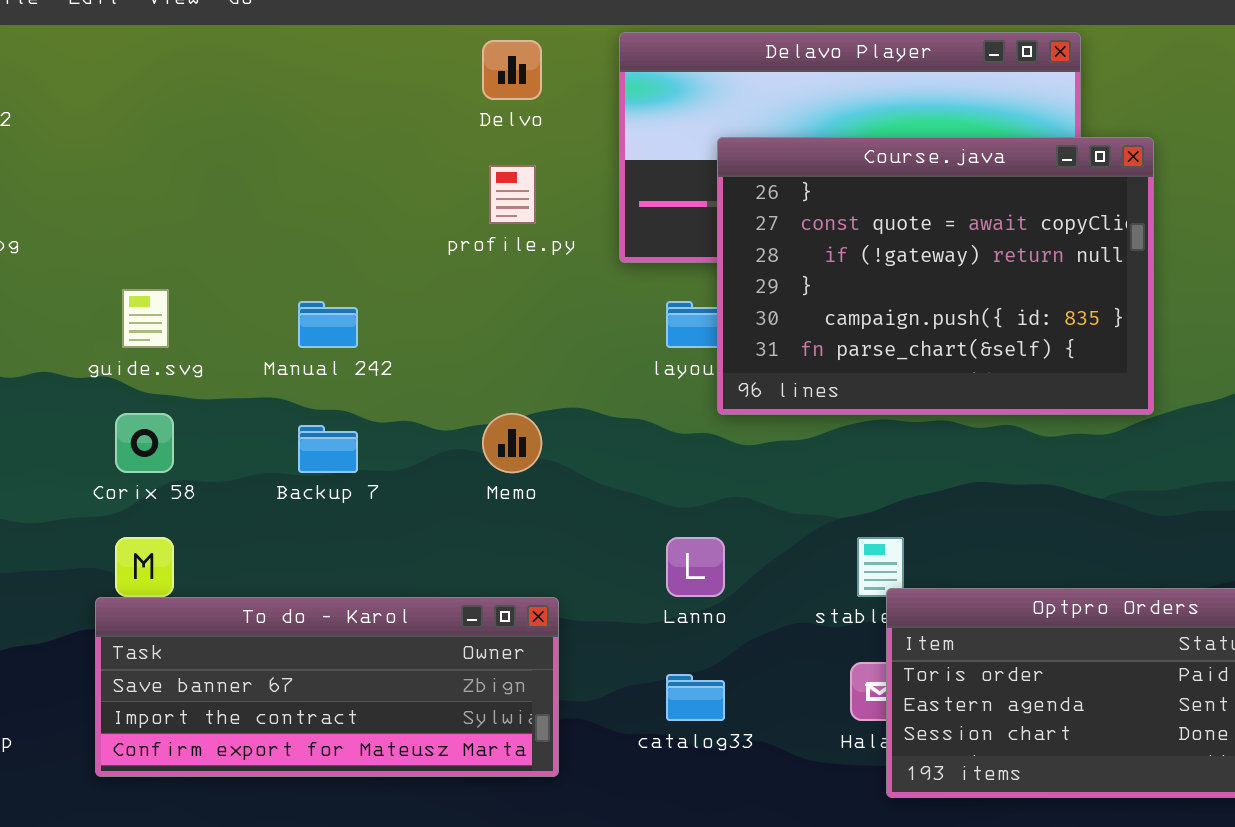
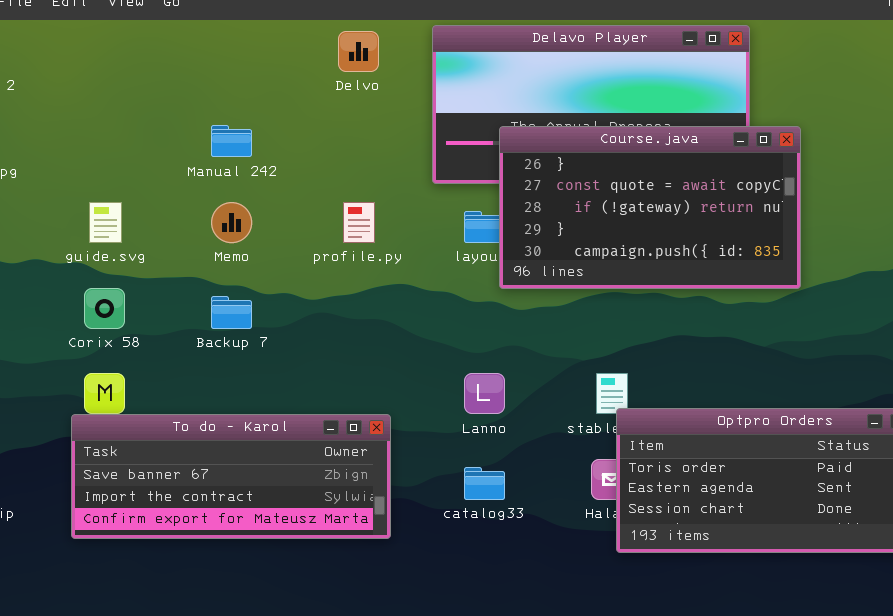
Course.java: [717,137,1154,415] -> [499,126,801,289], resized
profile.py: [489,165,536,224] -> [343,202,375,243], moved
Manual 242: [298,301,358,348] -> [211,125,252,157], moved
Memo: [482,413,542,473] -> [211,202,252,243], moved

